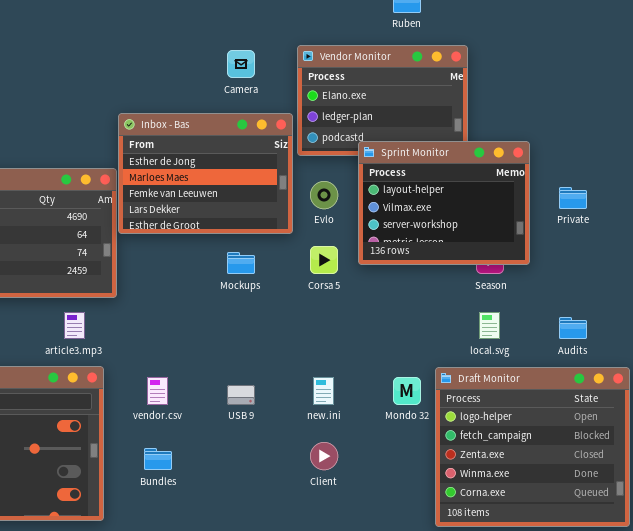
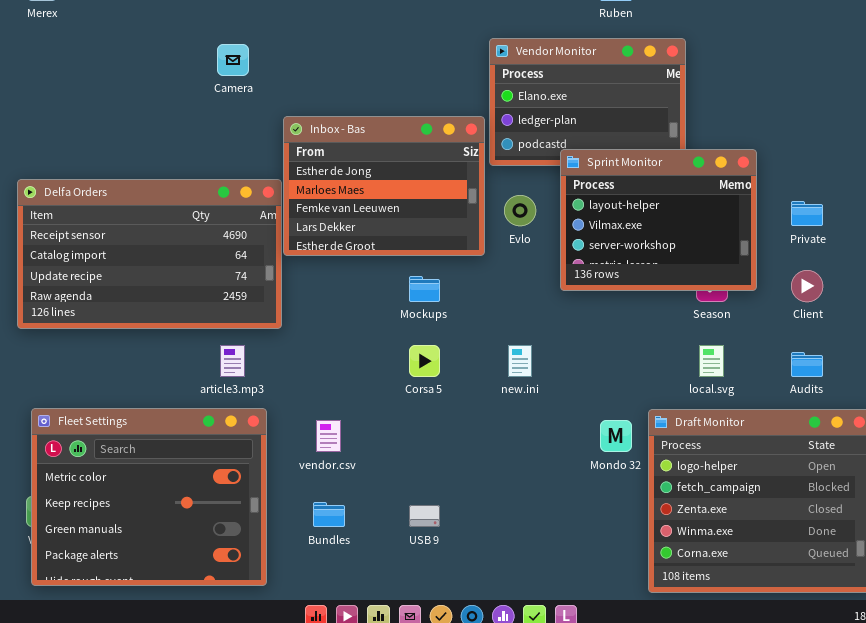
Camera: [227,50,255,78] -> [217,44,249,76], moved
Corsa 5: [310,246,338,274] -> [409,345,440,377], moved
new.ini: [313,377,334,405] -> [508,345,532,377], moved
USB 9: [227,385,255,405] -> [409,505,440,527], moved
Client: [310,442,338,470] -> [791,270,823,302], moved

